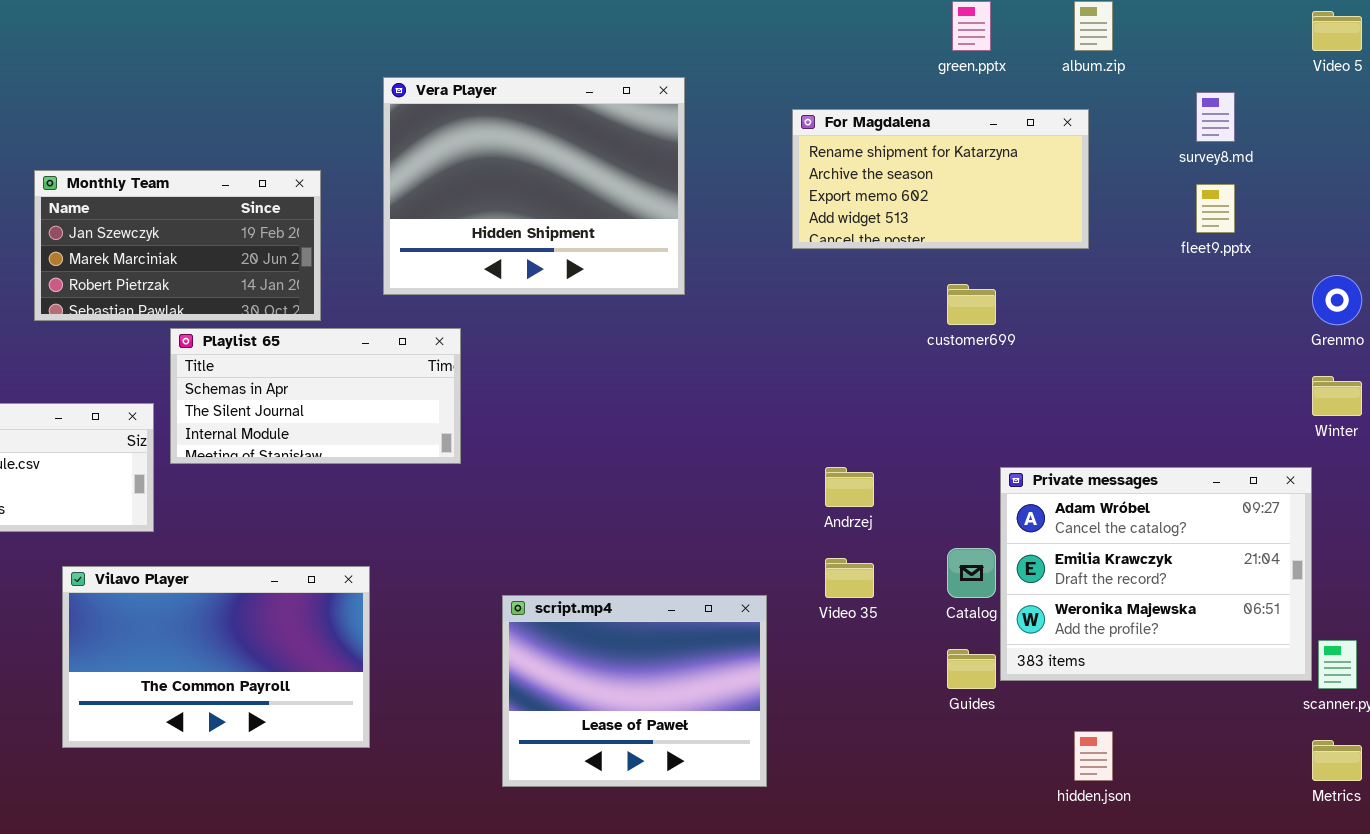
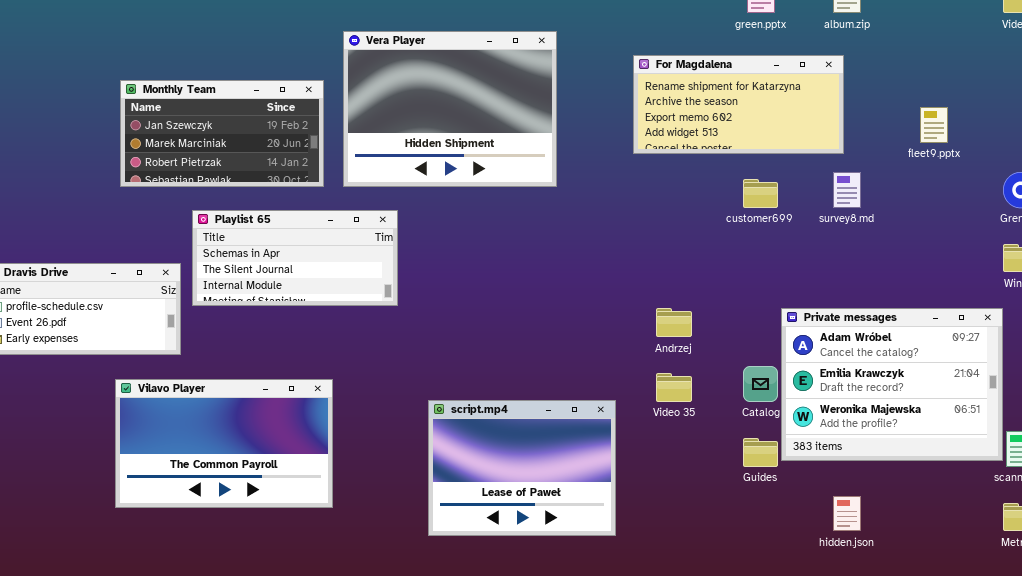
survey8.md: [1196,92,1235,142] -> [833,172,861,208], moved
Monthly Team: [34,170,321,321] -> [120,80,324,187], moved

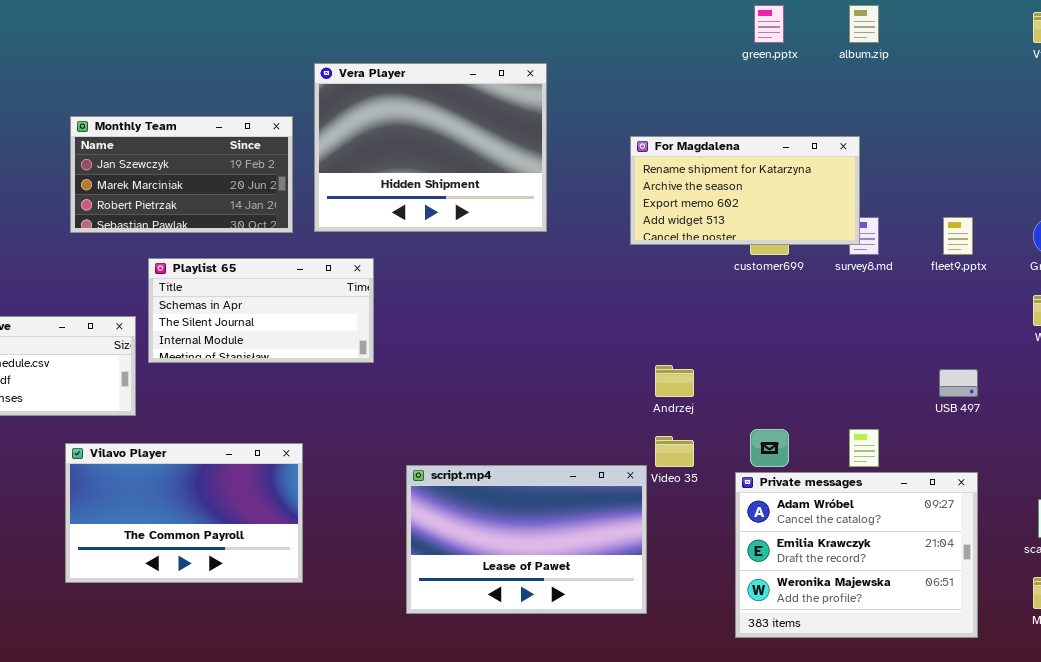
For Magdalena: [633,55,844,154] -> [630,136,860,245], moved
fleet9.pptx: [920,107,948,143] -> [943,217,973,255], moved
Private messages: [781,308,1003,461] -> [735,472,978,638], moved
script.mp4: [428,400,616,536] -> [406,465,647,614], resized

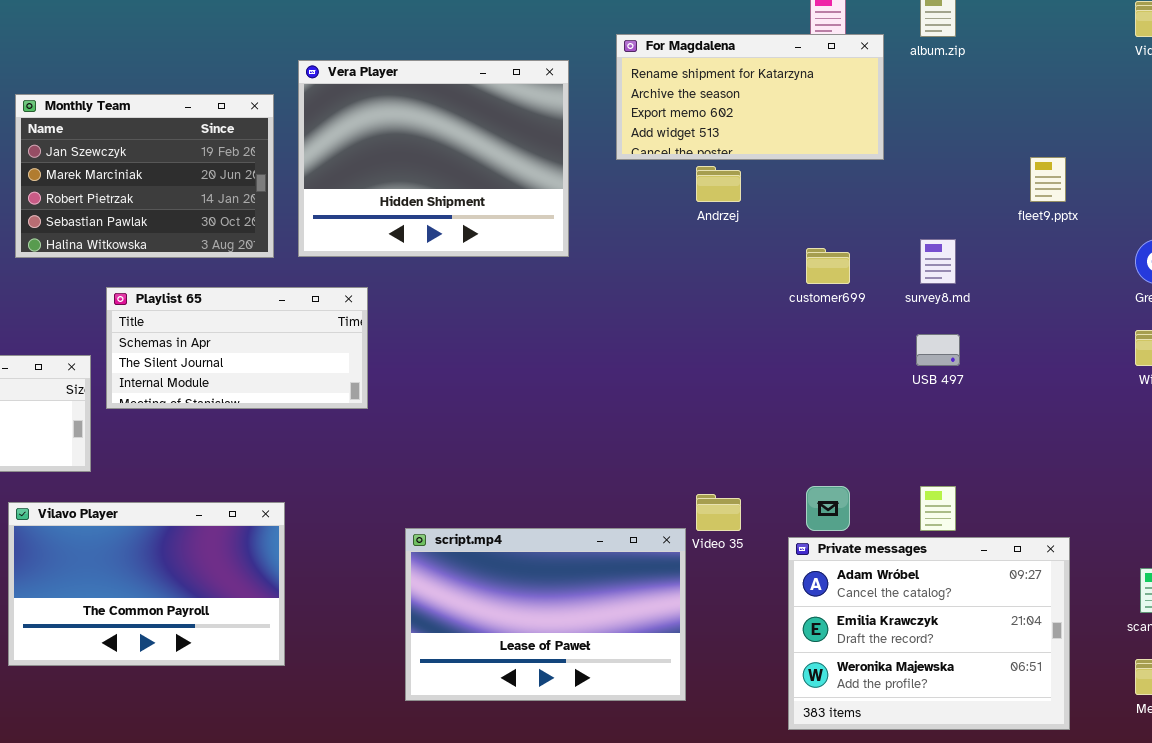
Monthly Team: [70,116,293,233] -> [15,94,274,258], resized
For Magdalena: [630,136,860,245] -> [616,34,884,160], moved
fleet9.pptx: [943,217,973,255] -> [1030,157,1066,202], moved
Andrzej: [655,365,694,397] -> [696,166,741,202], moved
USB 497: [939,369,978,397] -> [916,334,960,366], moved

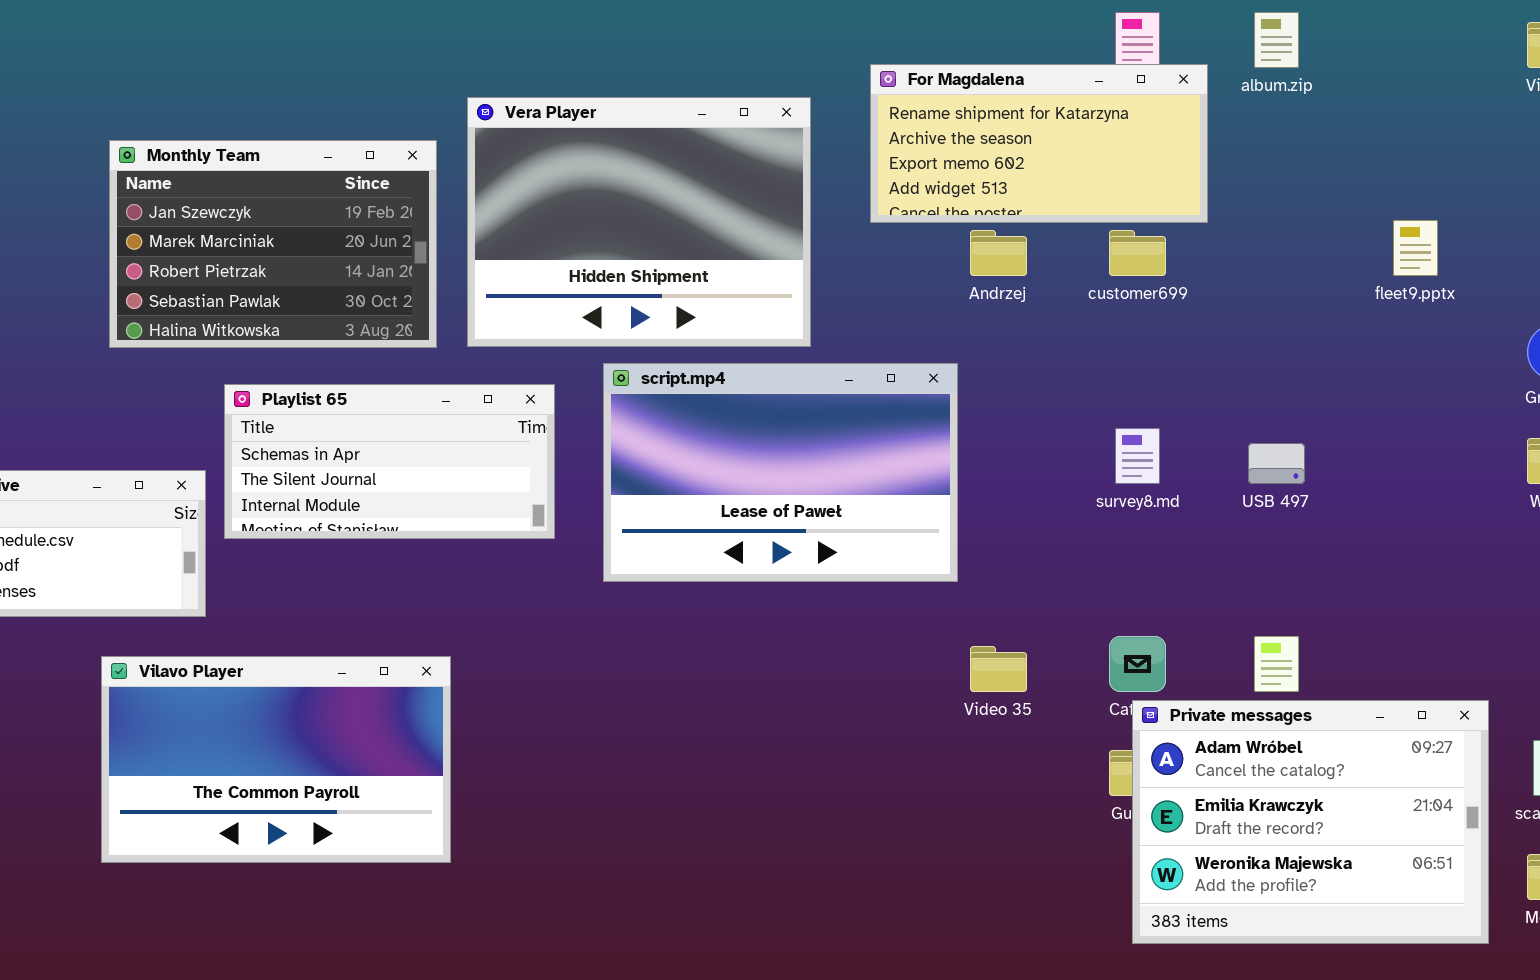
survey8.md: [920,239,956,284] -> [1115,428,1160,484], moved
customer699: [806,248,850,284] -> [1109,230,1166,276], moved
script.mp4: [405,528,686,701] -> [603,363,958,582], moved
Private messages: [788,537,1070,730] -> [1132,700,1489,944], moved

